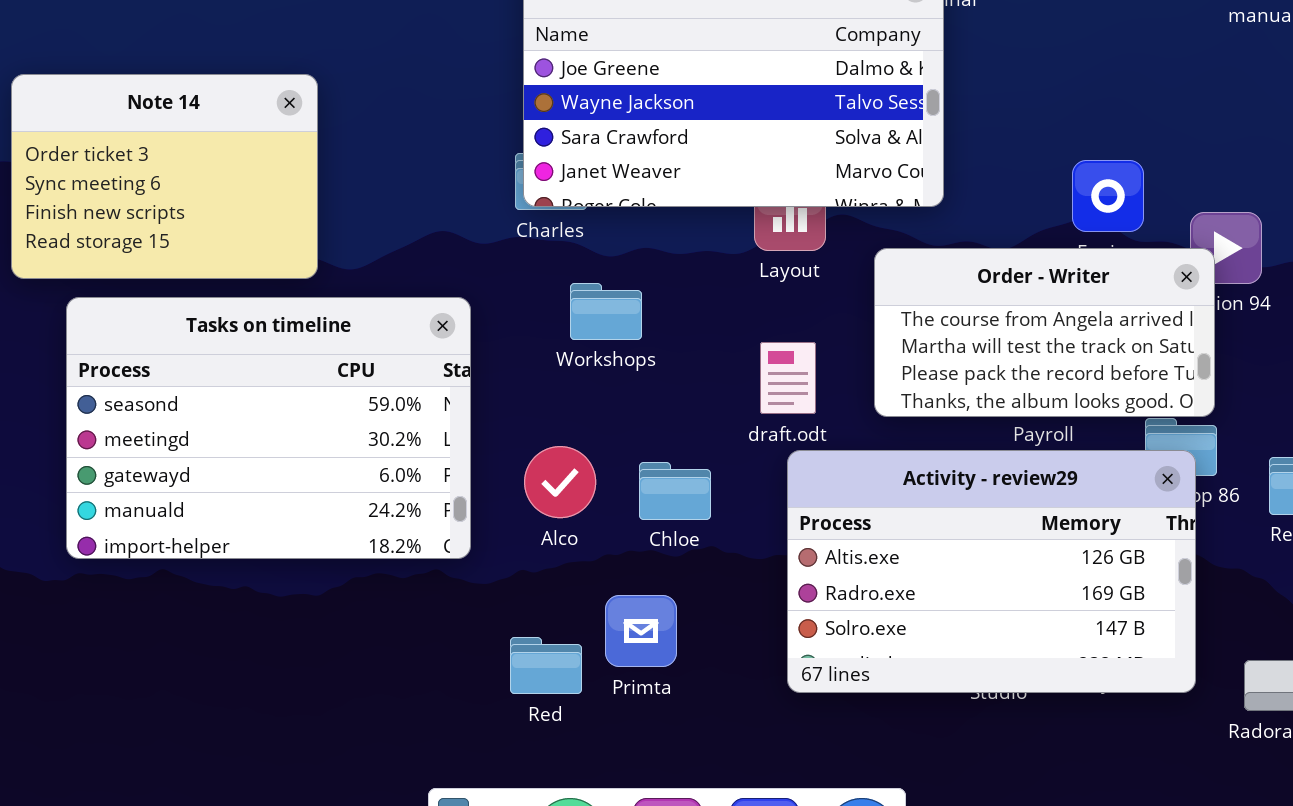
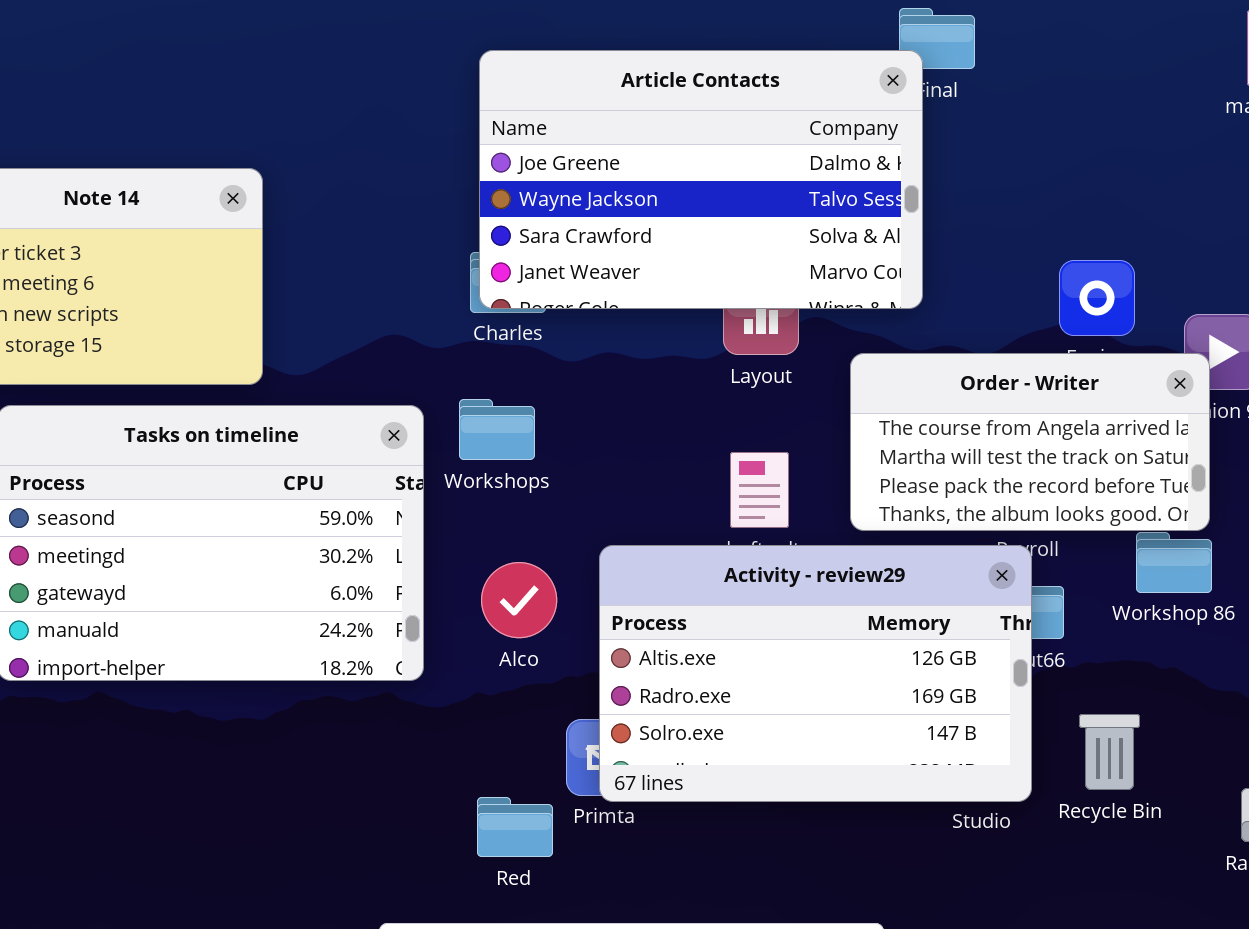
Workshops: [570,283,642,340] -> [459,399,535,460], moved
Activity - review29: [787,450,1196,693] -> [599,545,1032,802], moved
Red: [510,637,582,694] -> [477,797,553,857], moved

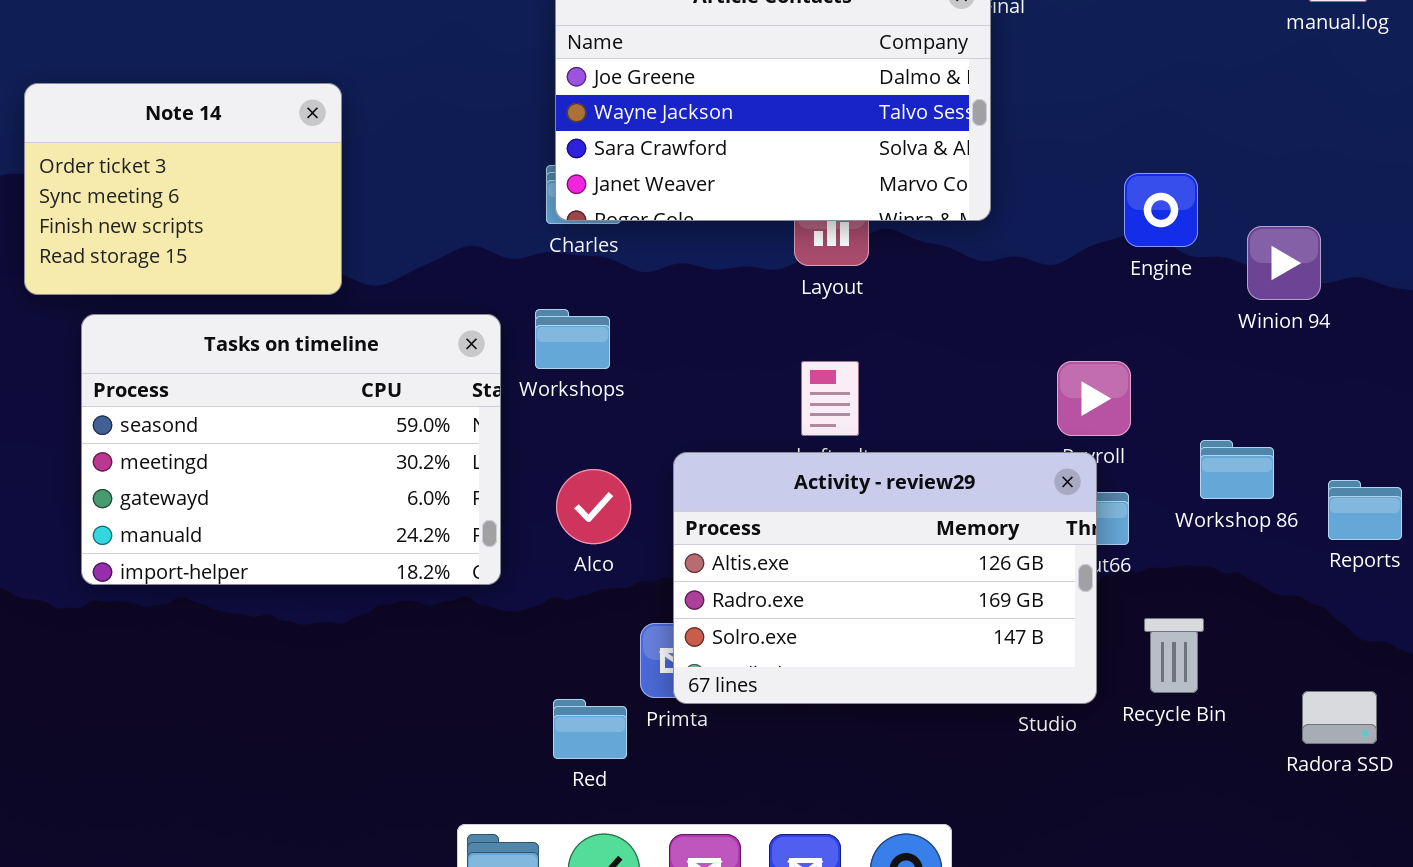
Order - Writer: [850,353,1210,531] -> none, closed

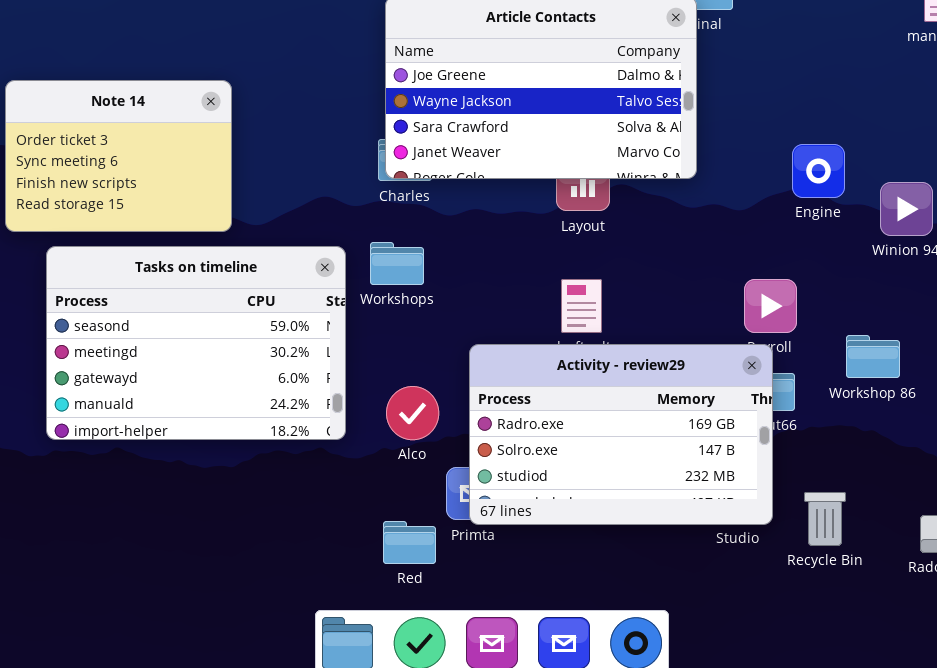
Activity - review29: [673,452,1097,704] -> [469,344,773,525], scrolled down 1 row
Alco: [556,469,631,544] -> [386,386,439,440], moved
Recycle Bin: [1144,618,1204,693] -> [804,492,846,546], moved

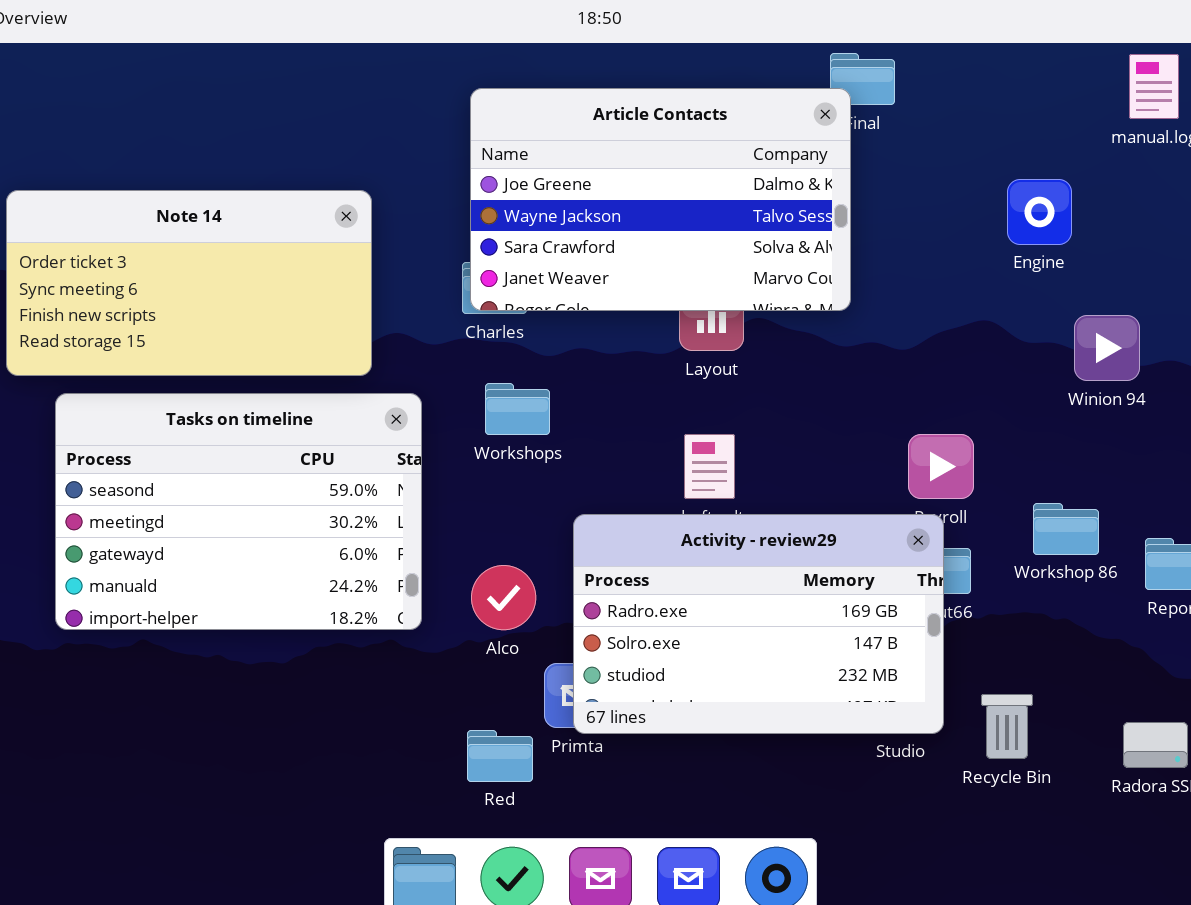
Note 14: [5,80,232,232] -> [6,190,372,376], resized
Engine: [792,144,845,198] -> [1007,179,1072,245], moved
Workshops: [370,242,424,285] -> [485,383,550,435], moved

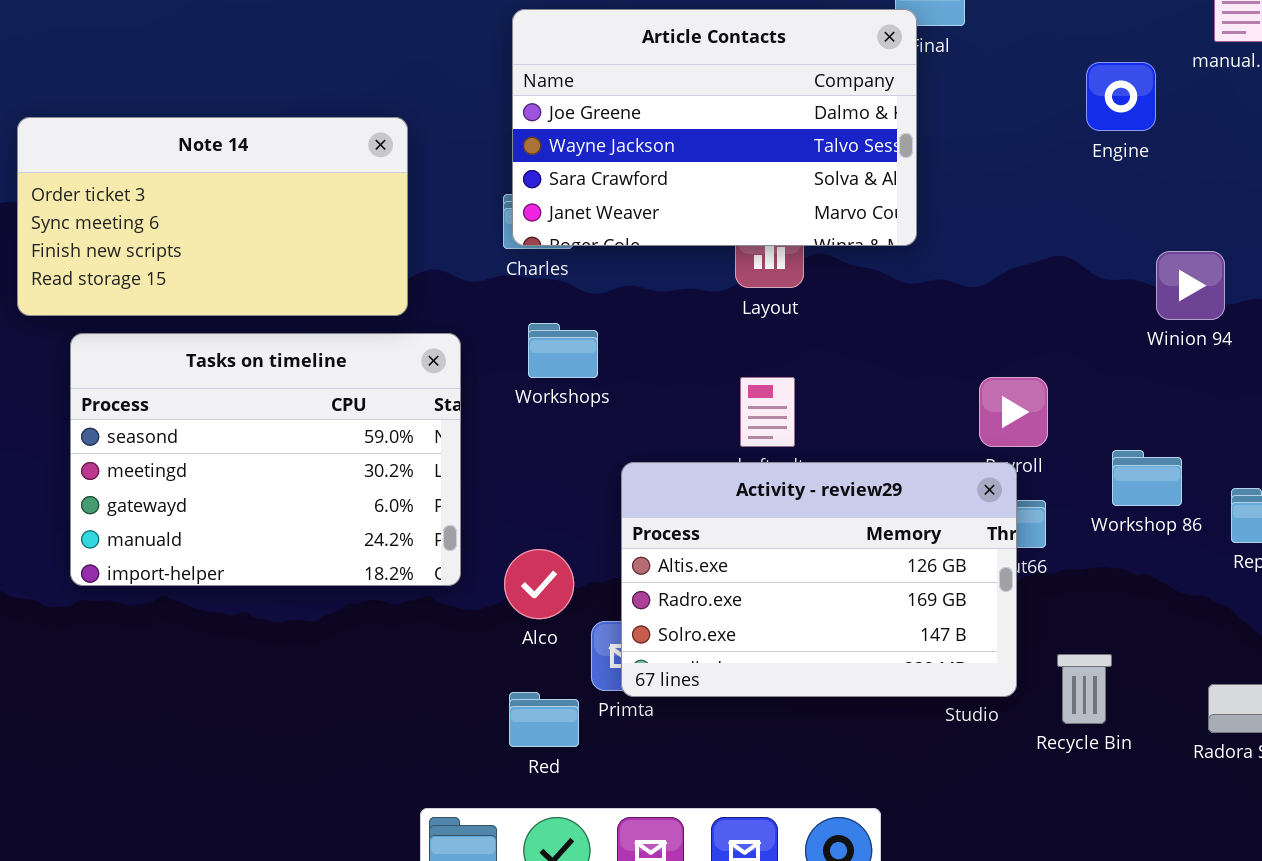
Engine: [1007,179,1072,245] -> [1086,62,1156,131], moved
Activity - review29: [573,514,944,734] -> [621,462,1017,697], scrolled up 1 row
Alco: [471,565,536,630] -> [504,549,574,619], moved

